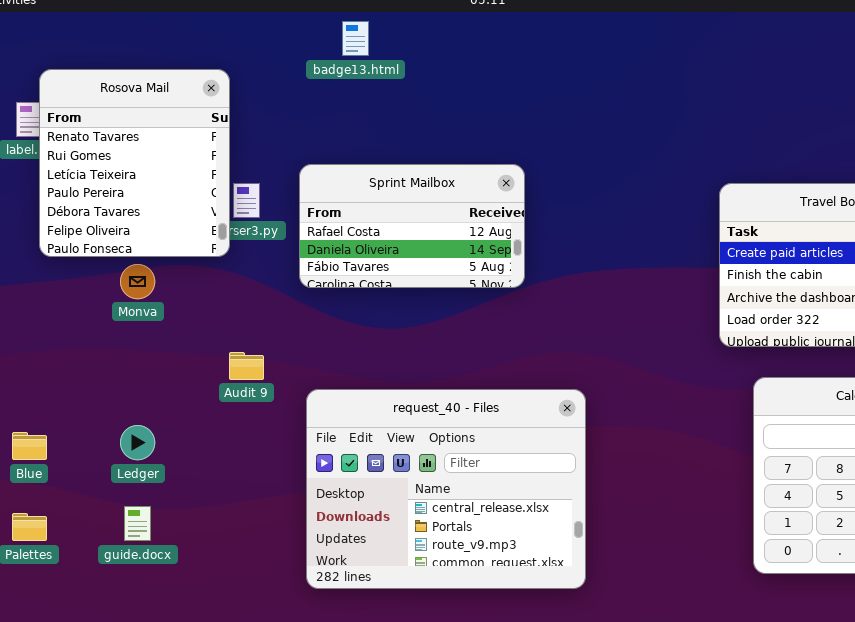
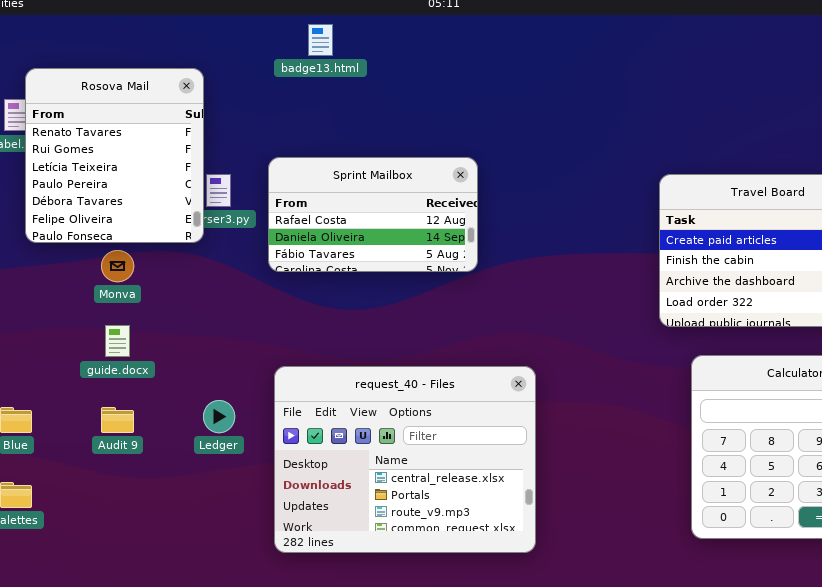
Audit 9: [229,352,264,380] -> [101,407,134,433], moved
Ledger: [120,425,155,460] -> [203,400,235,433], moved
guide.docx: [124,506,151,541] -> [105,325,130,357], moved

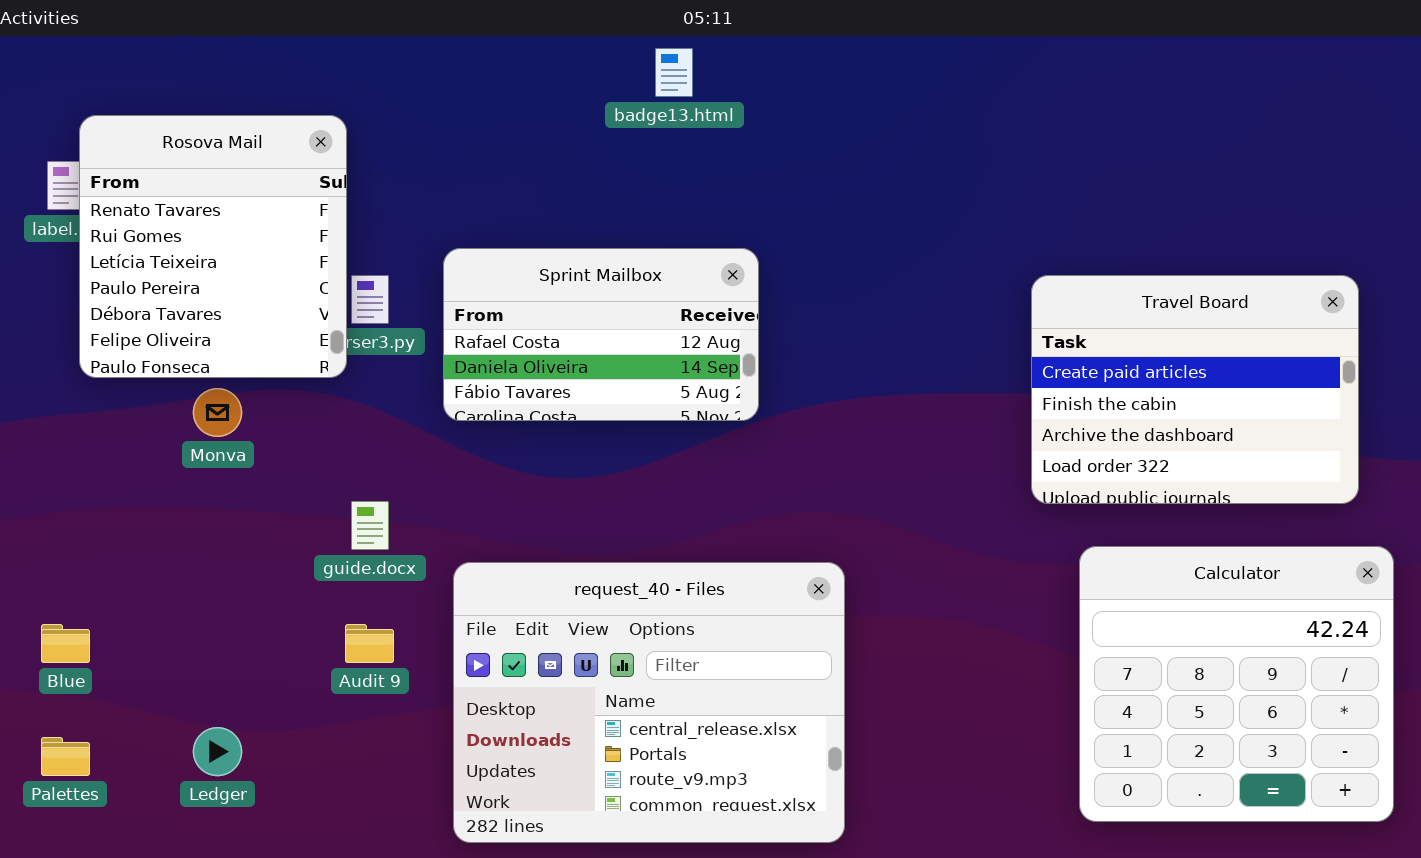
badge13.html: [308,24,333,56] -> [655,48,693,97], moved
guide.docx: [105,325,130,357] -> [351,501,389,550], moved
Ledger: [203,400,235,433] -> [193,727,242,776], moved
Audit 9: [101,407,134,433] -> [345,624,394,663], moved

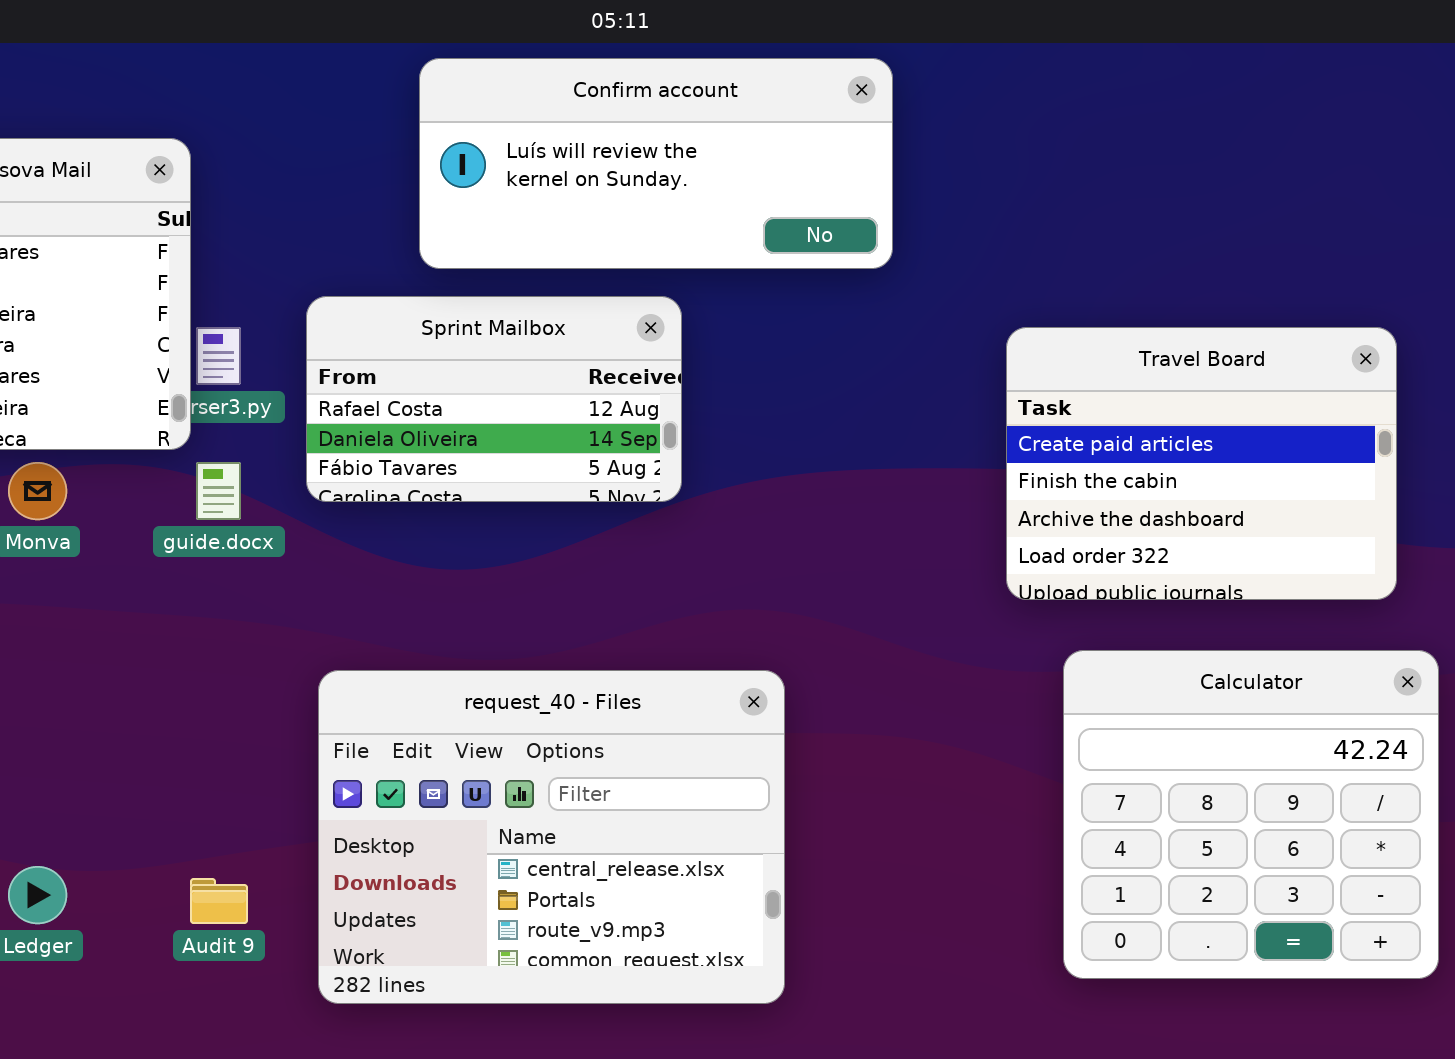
Confirm account: none -> [419,58,893,269], opened
guide.docx: [351,501,389,550] -> [196,462,241,520], moved
Audit 9: [345,624,394,663] -> [190,878,248,924], moved

